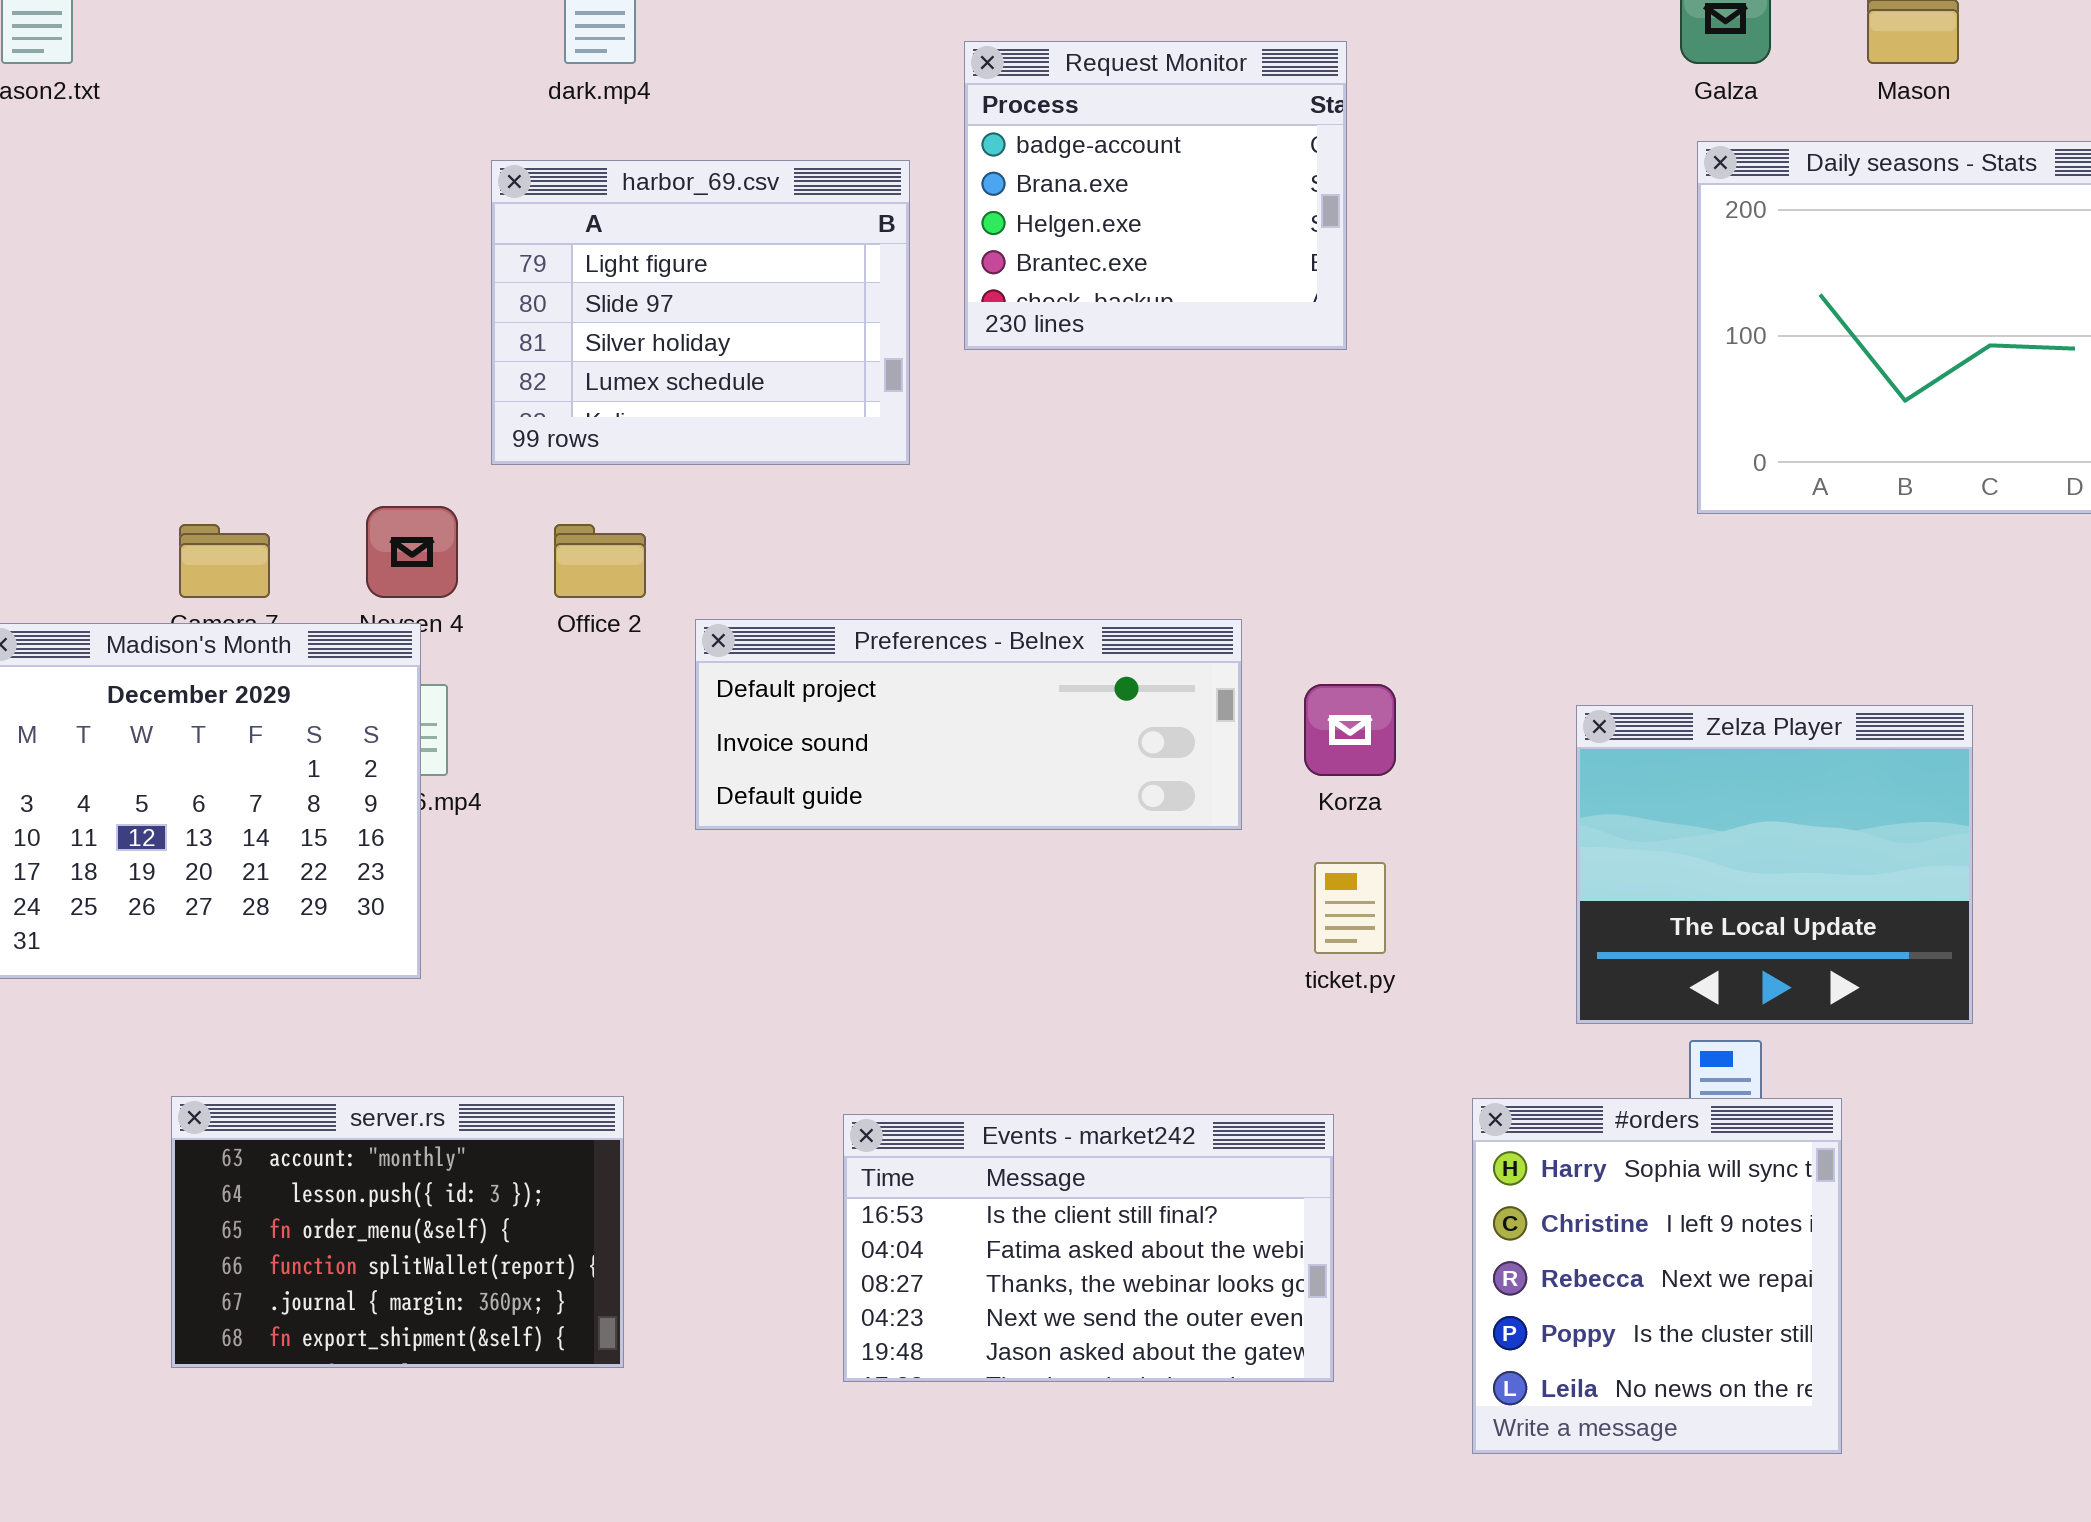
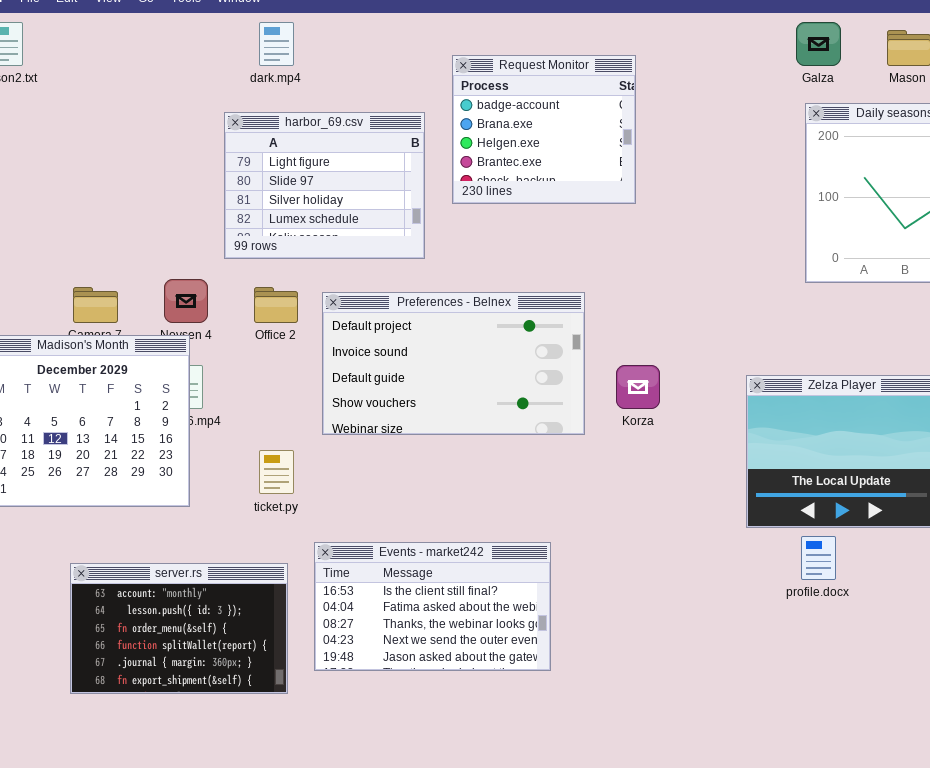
Preferences - Belnex: [695,619,1242,830] -> [322,292,585,435], resized
ticket.py: [1314,862,1386,954] -> [259,450,294,494], moved
#orders: [1472,1098,1842,1454] -> none, closed
Events - market242: [843,1114,1334,1382] -> [314,542,551,671], moved

